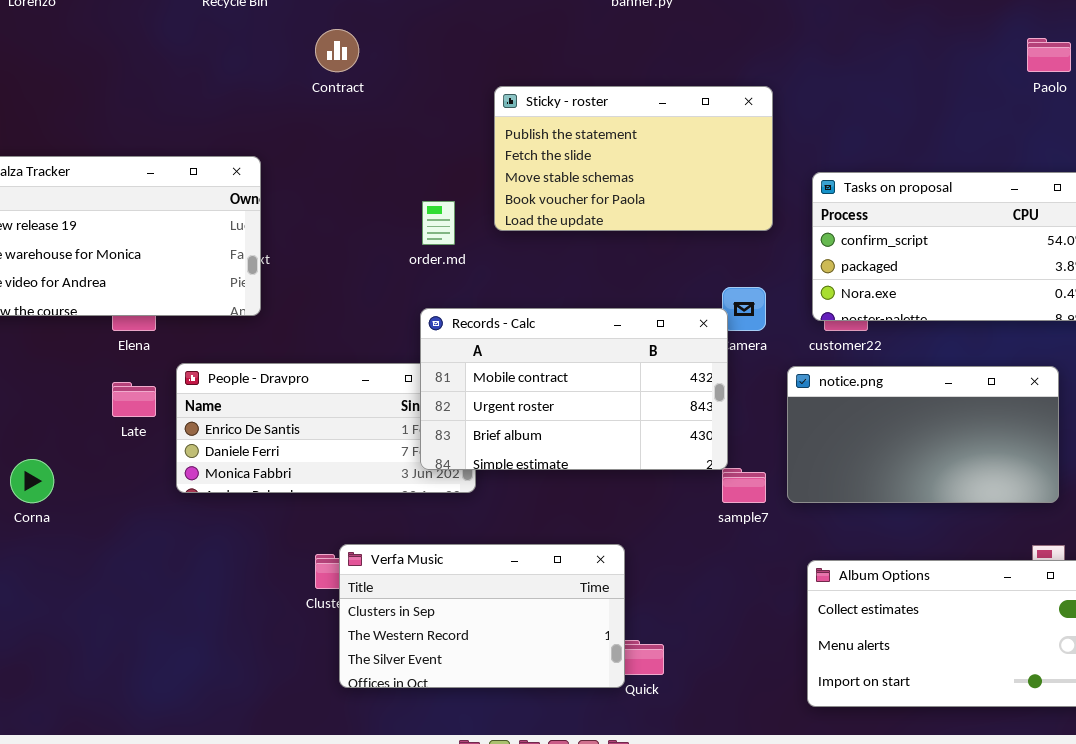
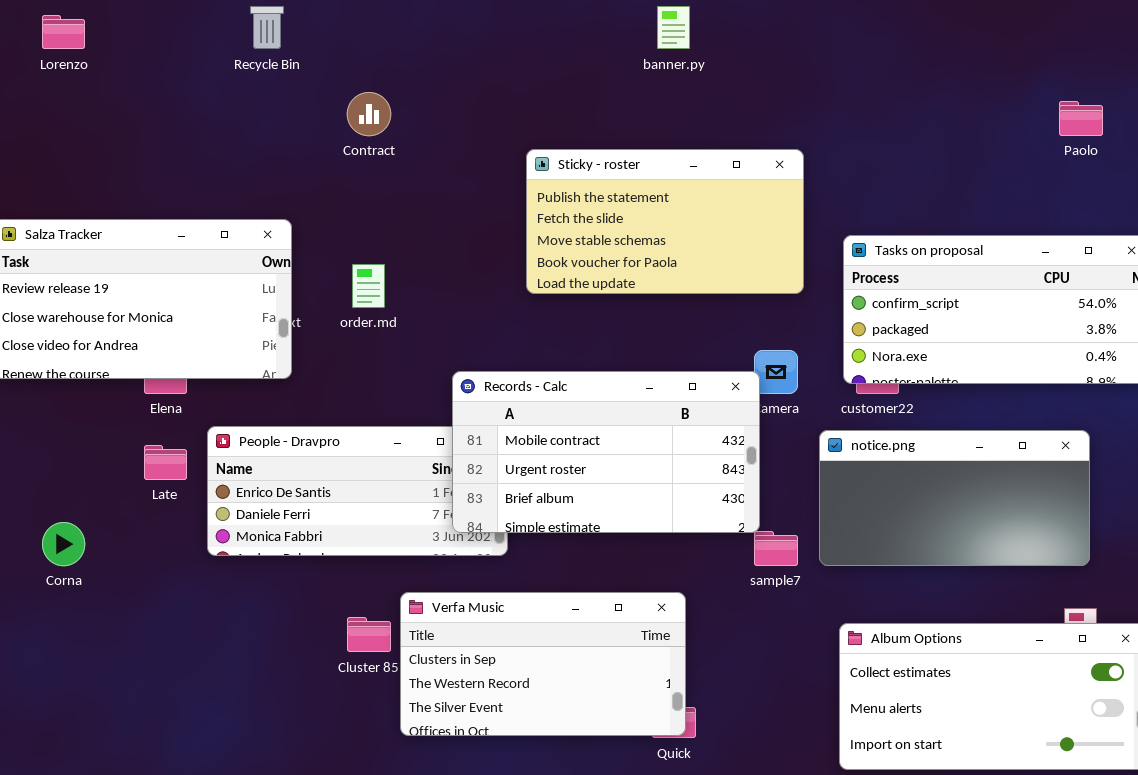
order.md: [422,201,455,245] -> [352,264,385,308], moved
Verfa Music: [339,544,625,688] -> [400,592,686,736], moved

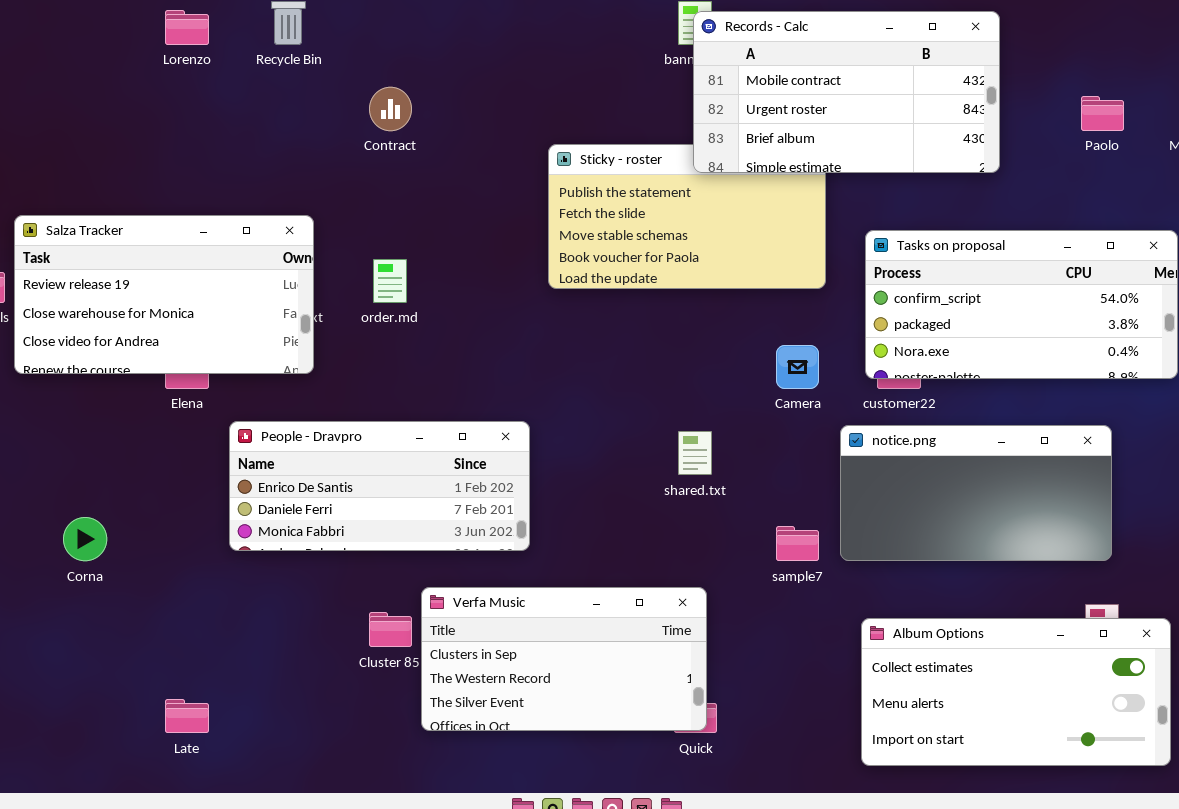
Lorenzo: [42,15,85,49] -> [165,10,209,45], moved
Records - Calc: [452,371,760,533] -> [693,11,1000,173], moved
Late: [144,445,187,480] -> [165,699,209,733], moved

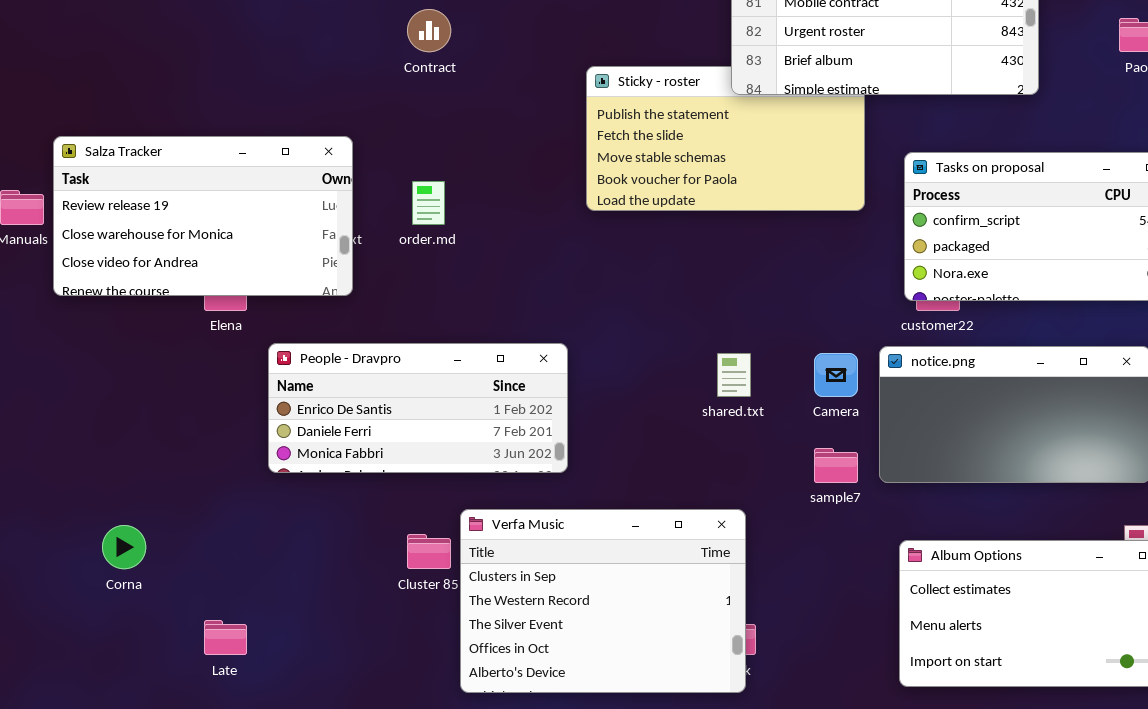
Camera: [776,345,819,389] -> [814,353,858,397], moved
Corna: [63,517,107,561] -> [102,525,146,569], moved
Verfa Music: [421,587,707,731] -> [460,509,746,693], resized

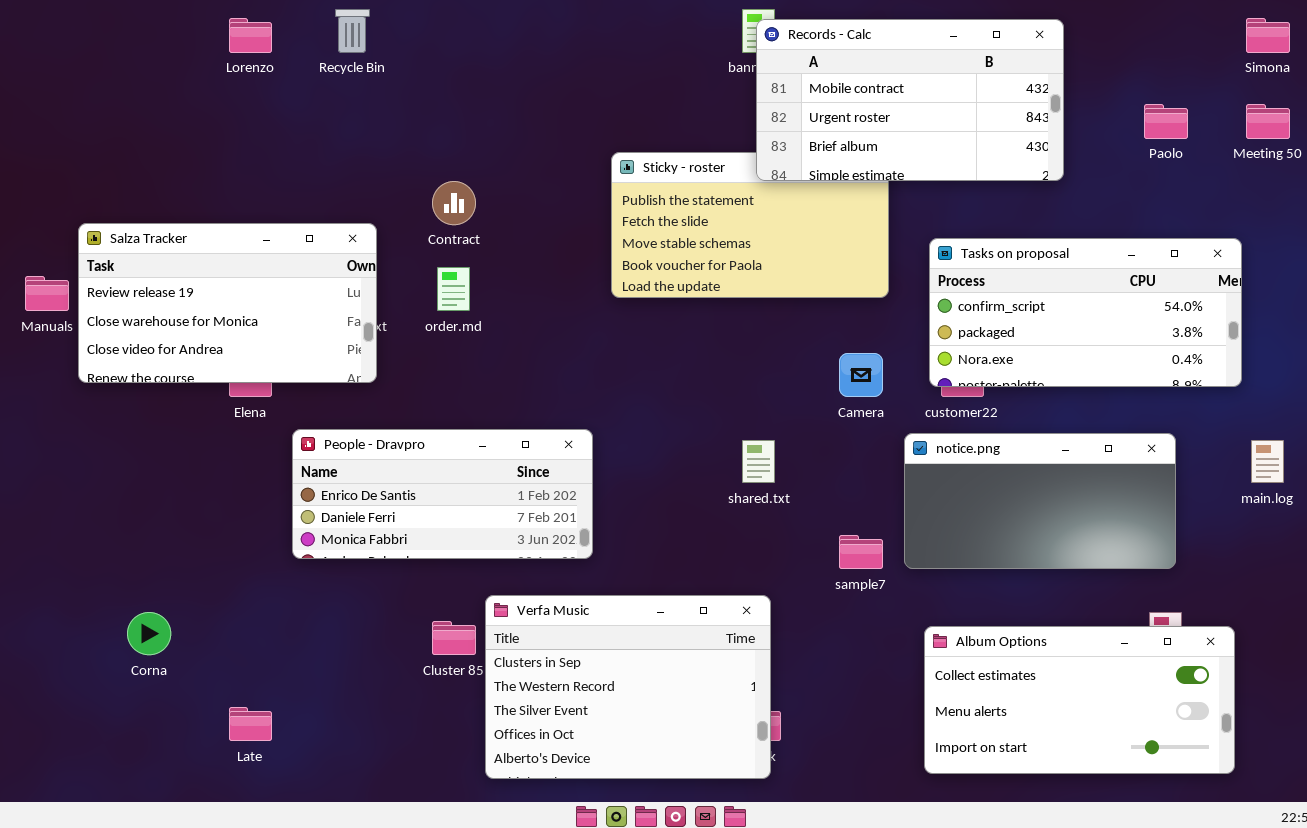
Contract: [407,9,451,52] -> [432,181,476,225], moved
Camera: [814,353,858,397] -> [839,353,883,397], moved

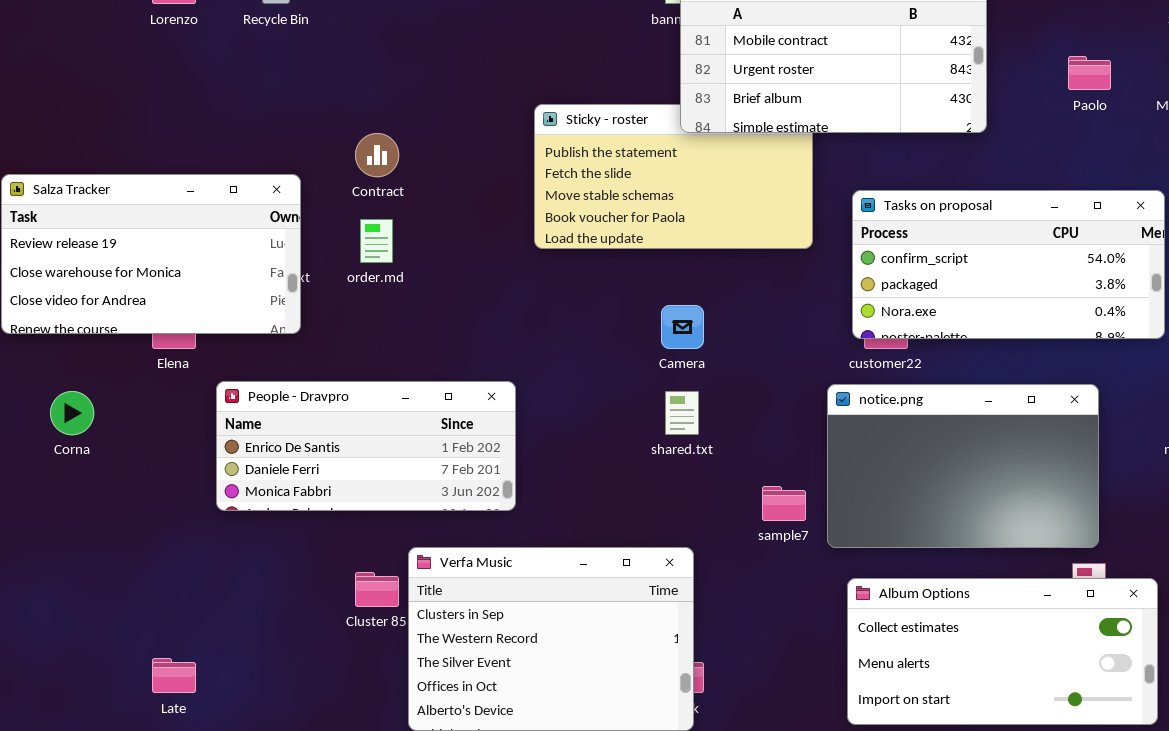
Camera: [839,353,883,397] -> [661,305,704,349], moved
notice.png: [904,433,1176,569] -> [827,384,1099,548], resized
Corna: [127,612,171,655] -> [50,391,94,435], moved

